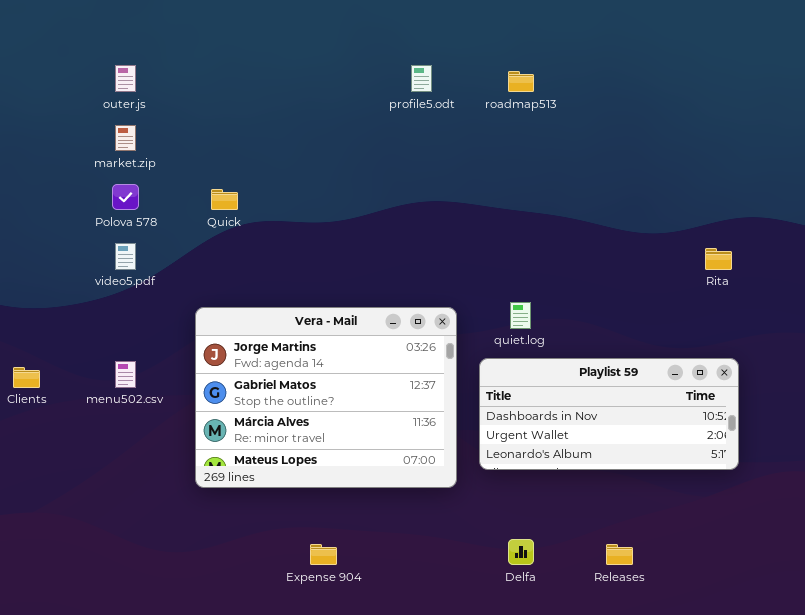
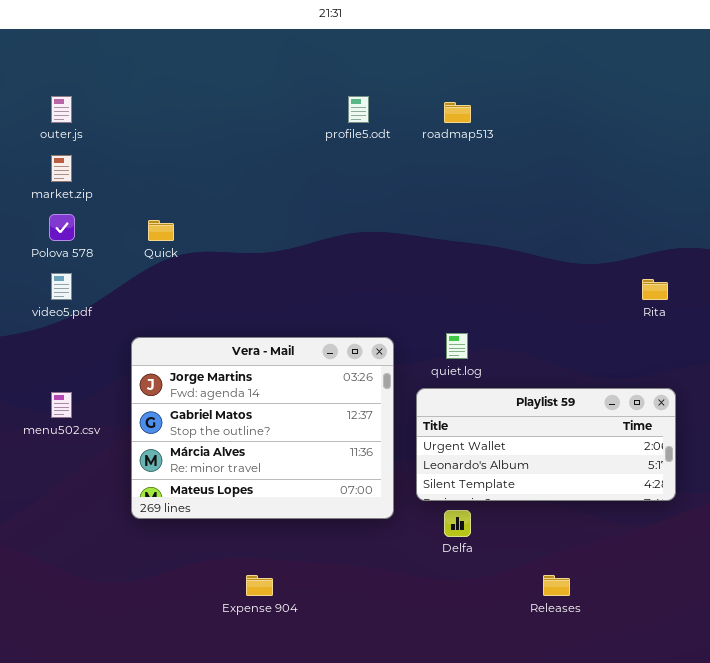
Playlist 59: [479,358,739,470] -> [416,388,676,501], scrolled down 1 row
Delfa: [508,539,534,565] -> [444,510,471,537], moved

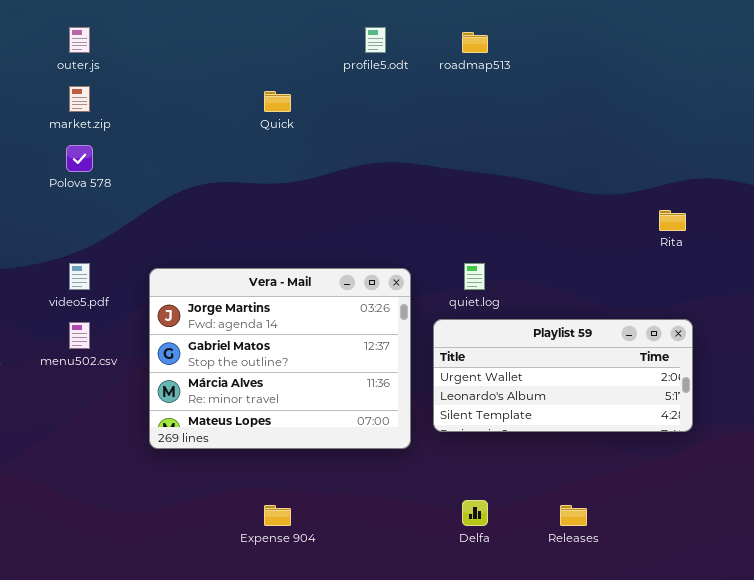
Quick: [148,220,174,241] -> [264,91,291,112], moved
video5.pdf: [51,273,72,300] -> [69,263,90,290], moved
Delfa: [444,510,471,537] -> [462,500,488,526], moved

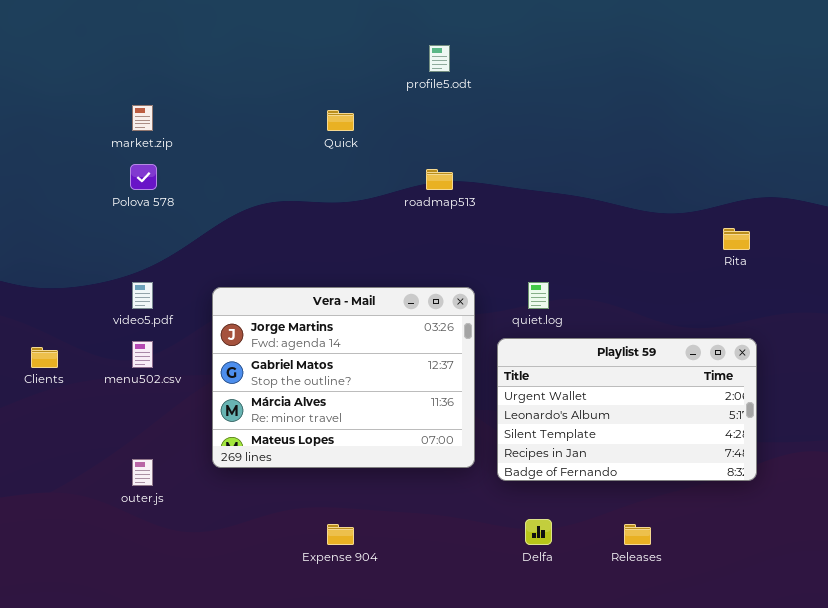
outer.js: [69,27,90,53] -> [132,459,153,486], moved
roadmap513: [462,32,488,53] -> [426,169,453,190], moved
Playlist 59: [433,319,693,432] -> [497,338,757,481], resized

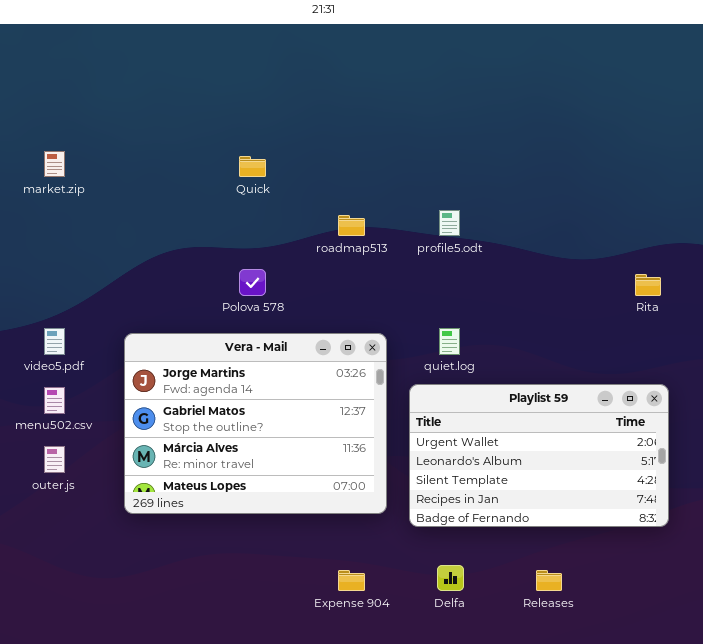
profile5.odt: [429,45,450,72] -> [439,210,460,236], moved
Polova 578: [130,164,157,190] -> [239,269,266,296], moved
outer.js: [132,459,153,486] -> [44,446,65,473], moved
Expense 904: [327,524,354,545] -> [338,570,365,591], moved

